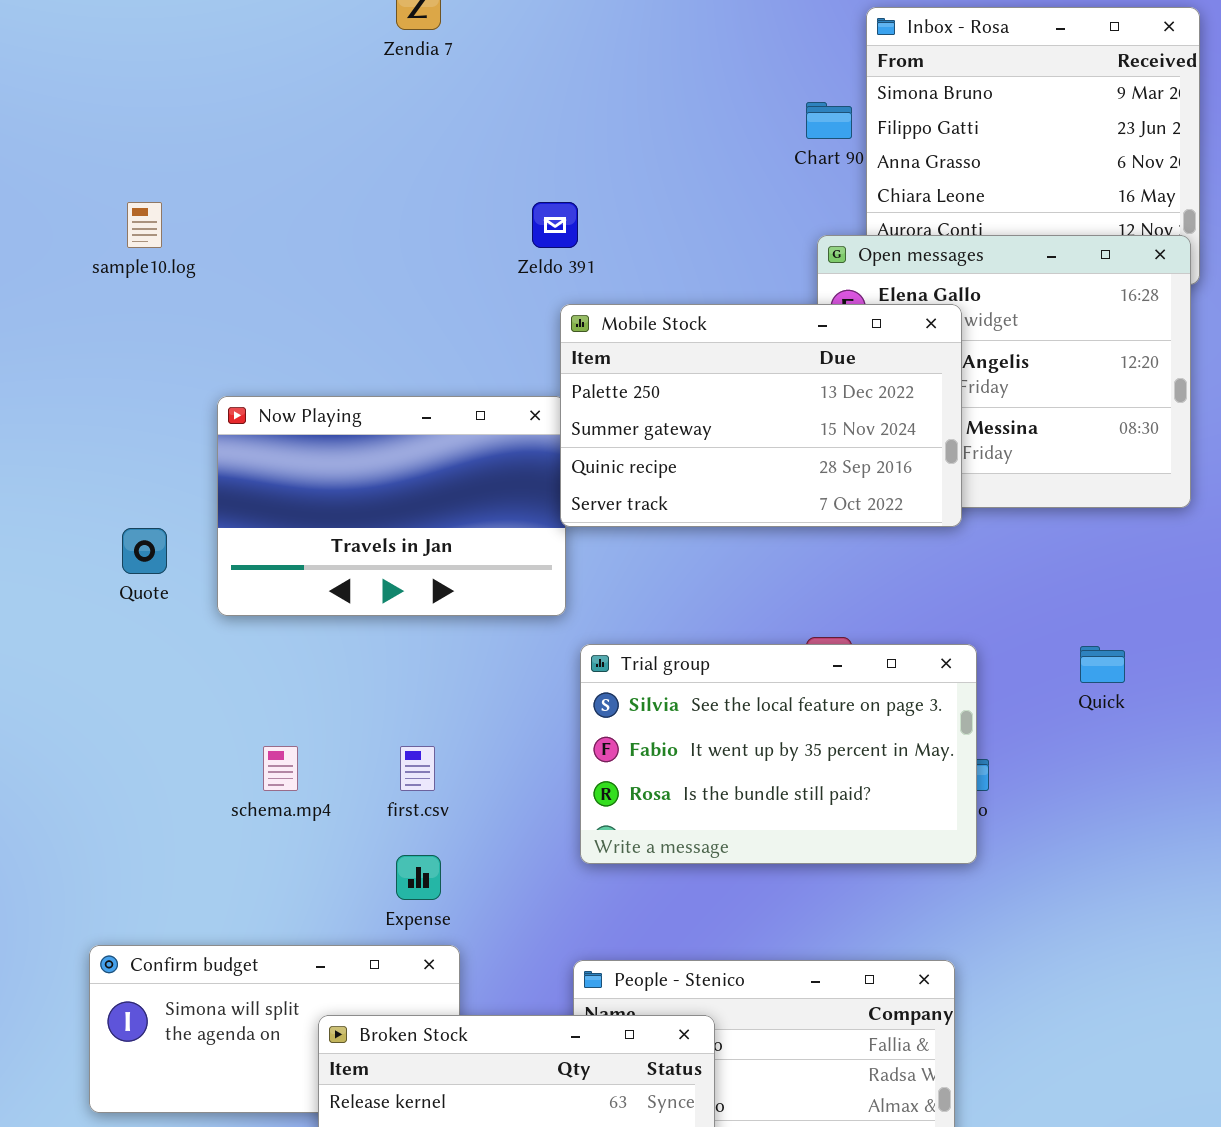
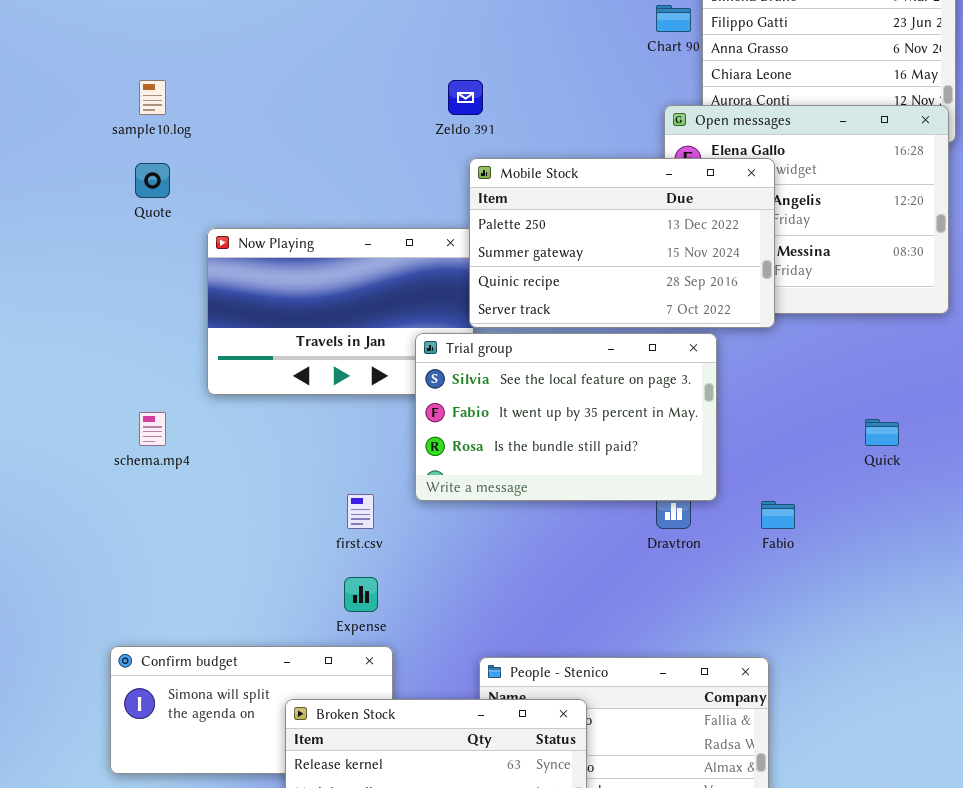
Quote: [122,528,167,574] -> [135,163,170,198], moved
Trial group: [580,644,977,864] -> [415,333,717,501], moved
schema.mp4: [263,746,298,791] -> [139,412,166,446], moved

